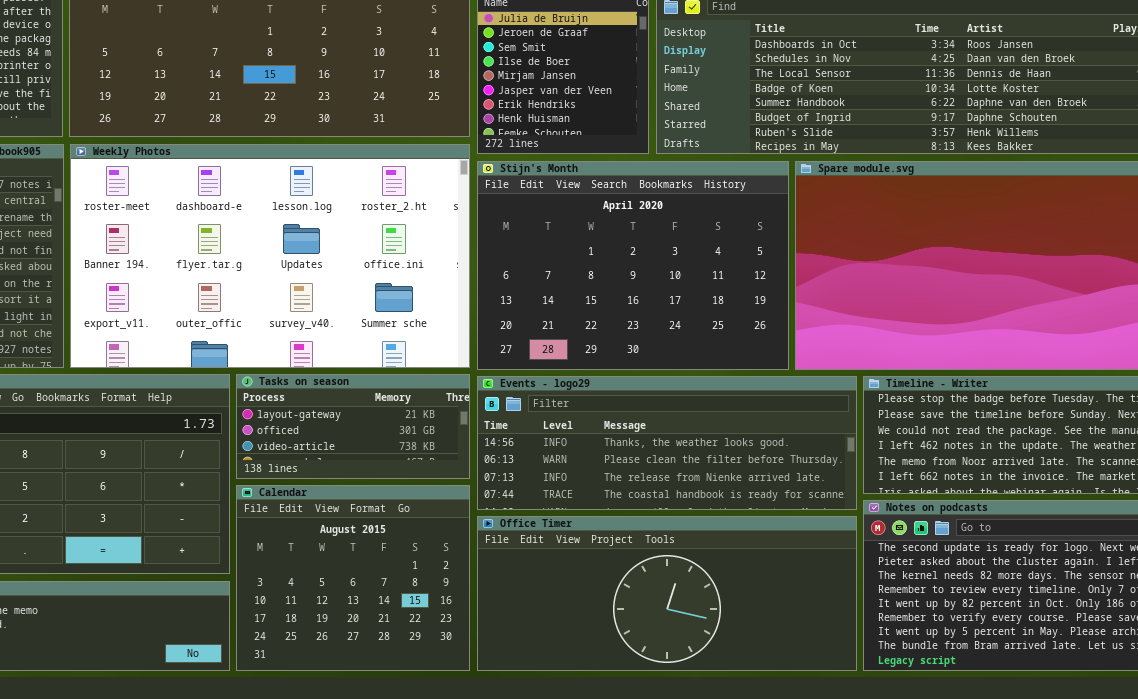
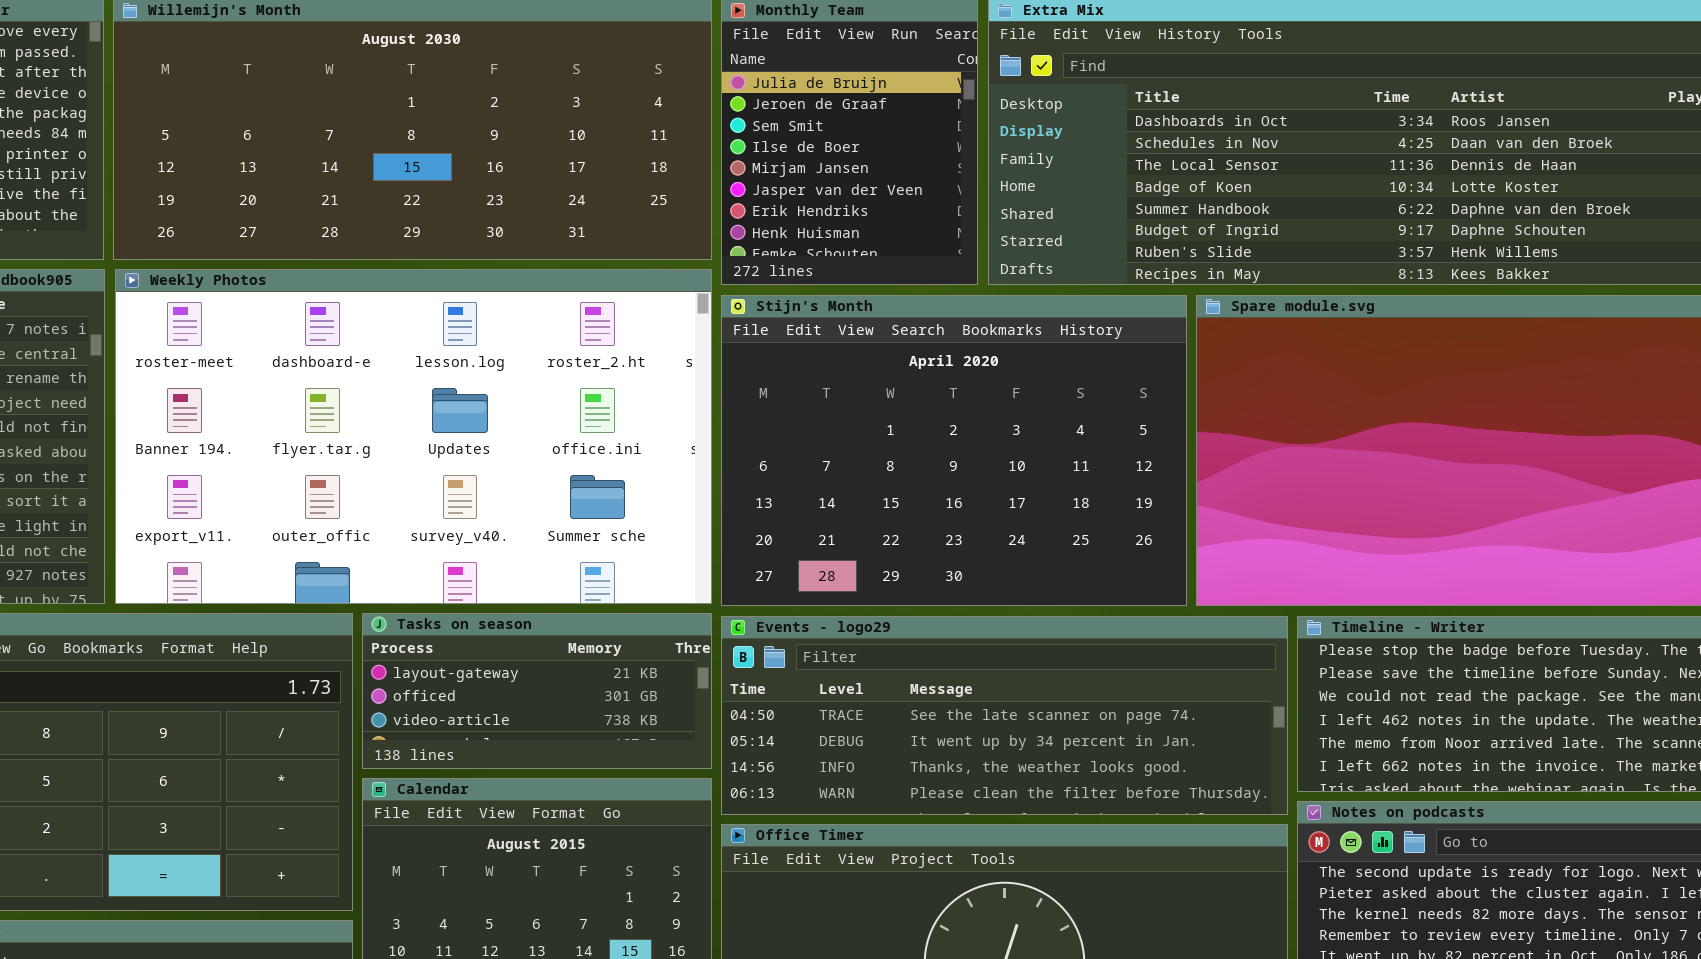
Events - logo29: [477,376,857,510] -> [721,616,1288,815], scrolled up 2 rows

